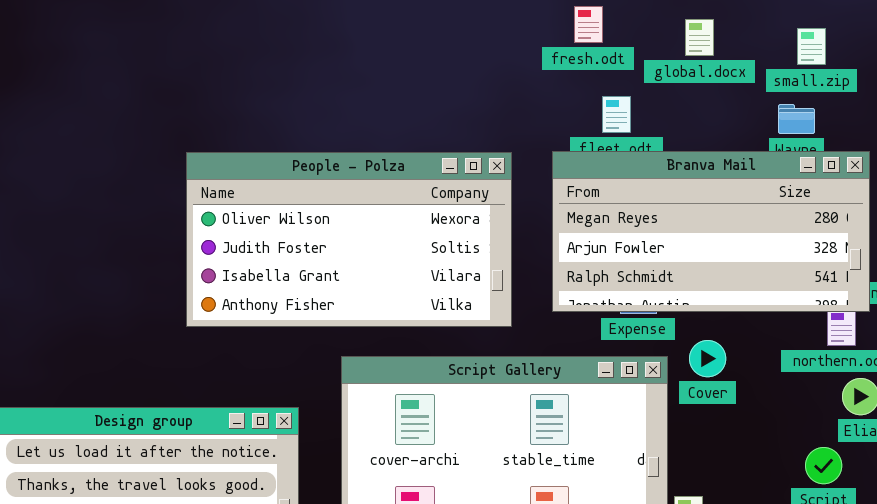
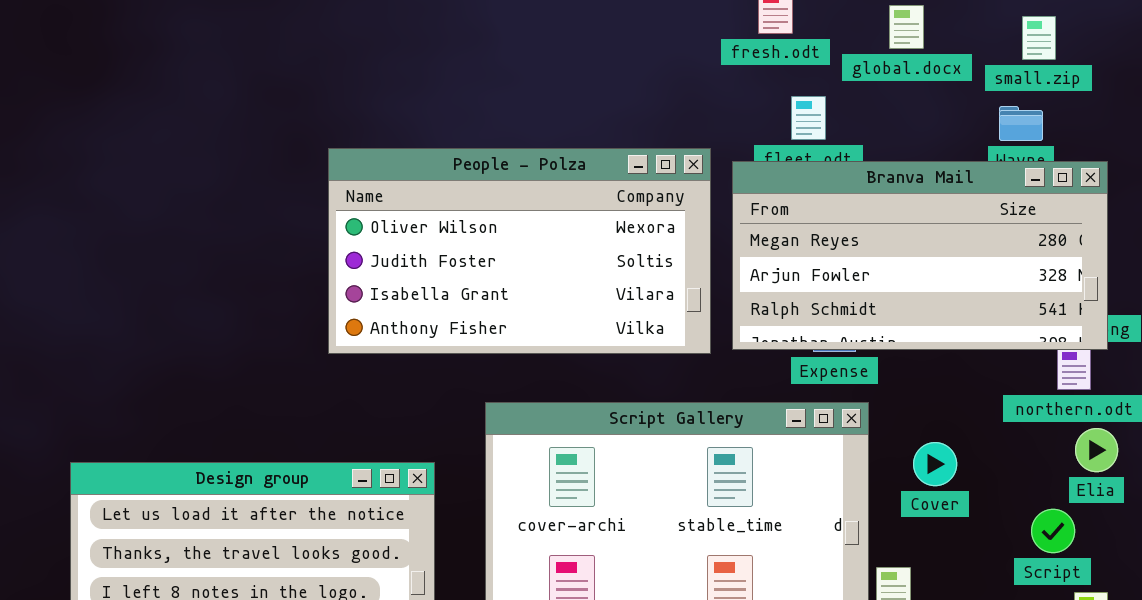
People - Polza: [186,152,512,327] -> [328,148,711,354], moved
Cover: [689,340,726,377] -> [913,442,957,486], moved

